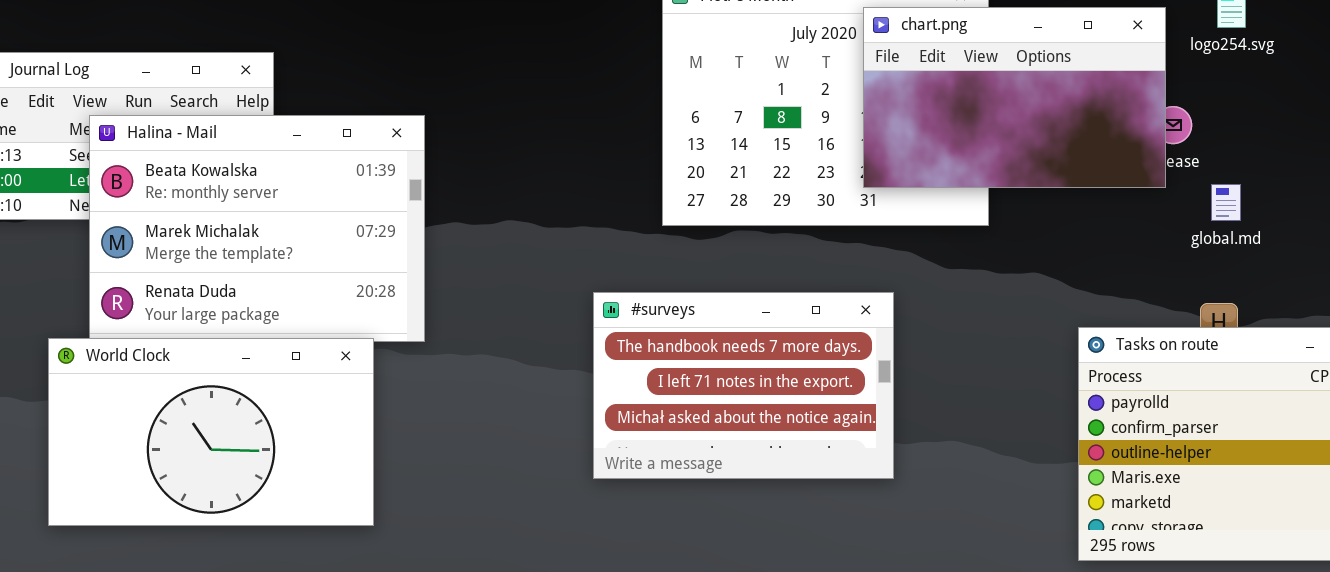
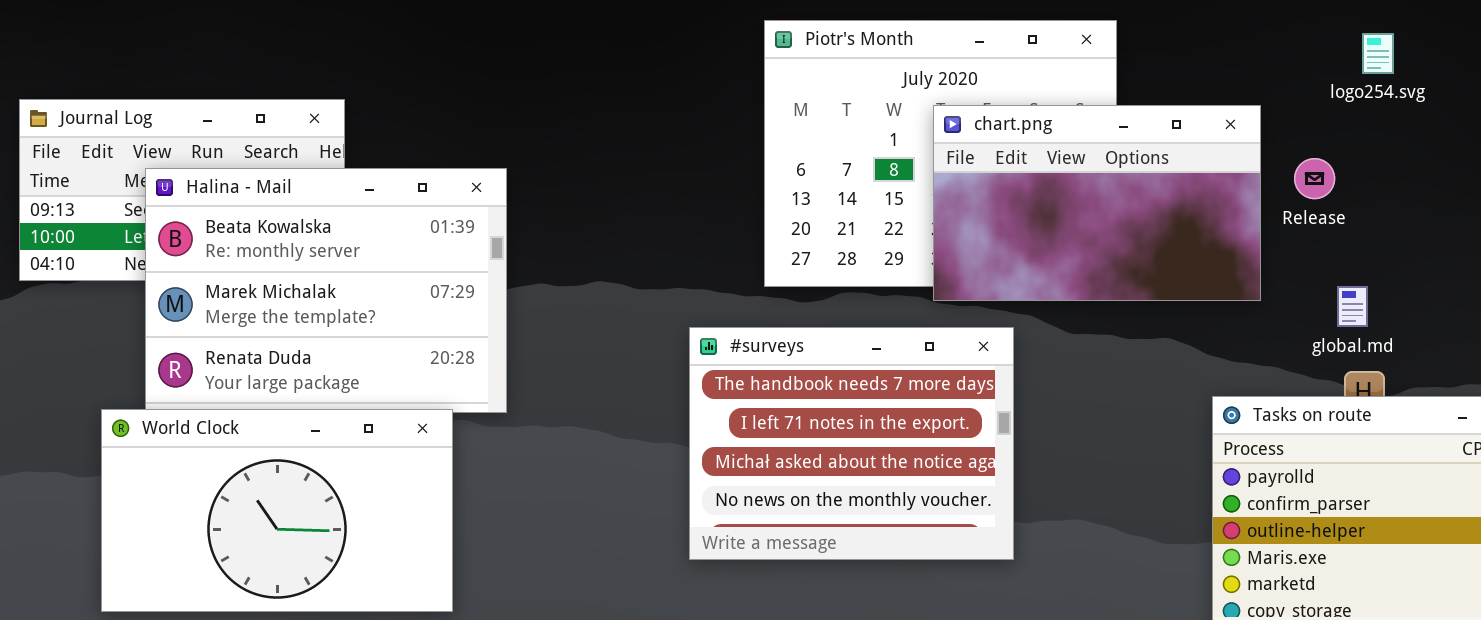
chart.png: [863,7,1166,188] -> [933,105,1261,301], moved
global.md: [1211,184,1241,221] -> [1337,286,1368,327], moved
#surveys: [593,292,894,479] -> [689,327,1014,560], resized

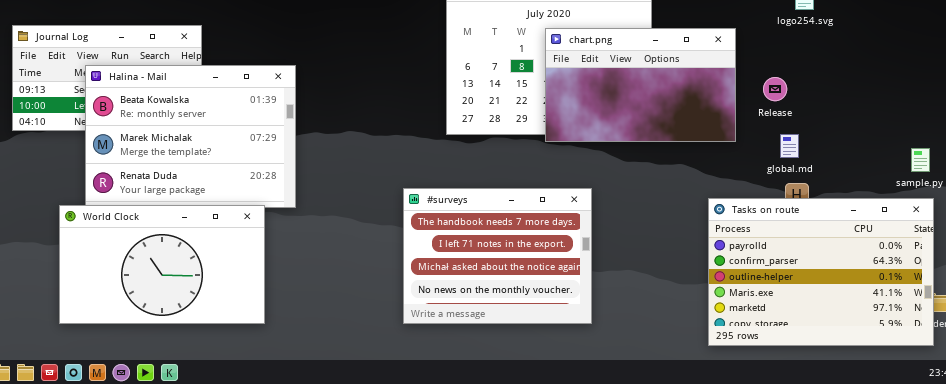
Release: [1294,158,1335,199] -> [763,77,787,101], moved
#surveys: [689,327,1014,560] -> [403,188,592,324], moved

